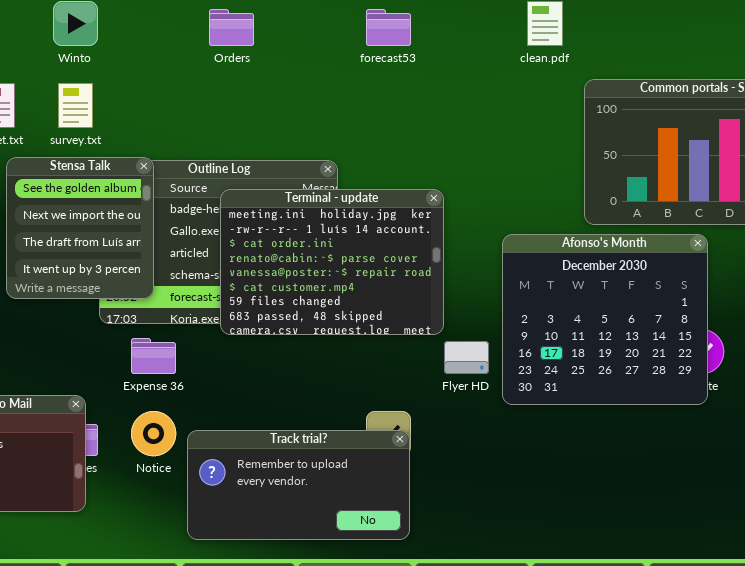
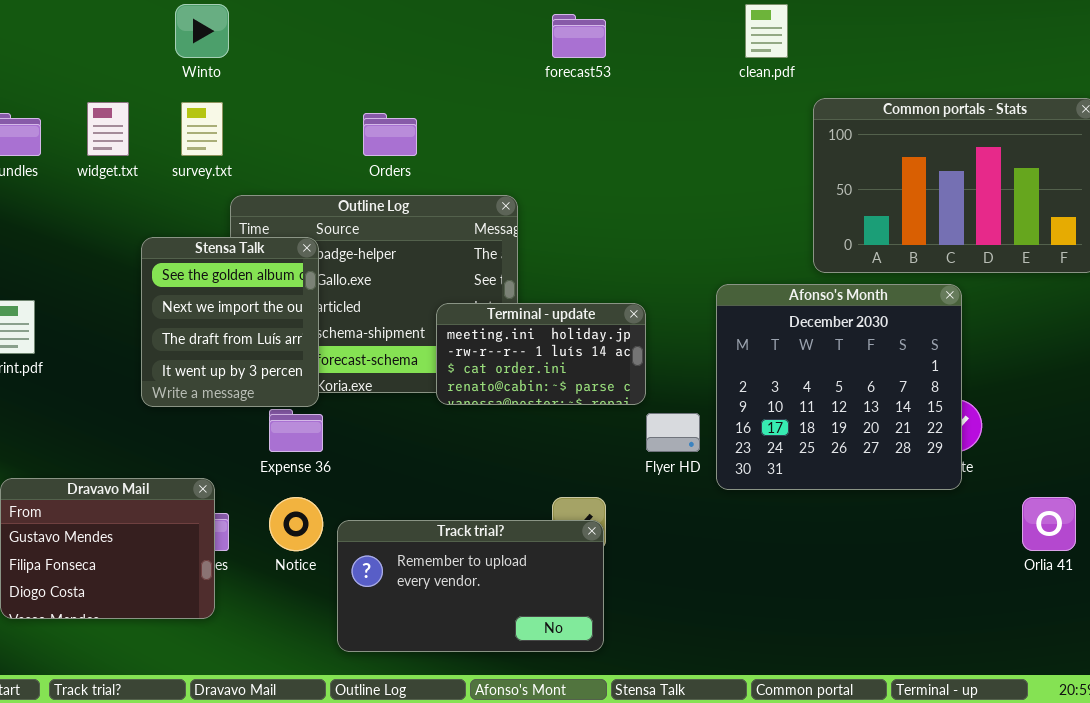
Orders: [209,9,254,46] -> [363,113,417,156], moved
Stensa Talk: [6,157,154,299] -> [141,237,319,407], moved
Terminal - update: [220,189,444,335] -> [436,303,646,405], resized

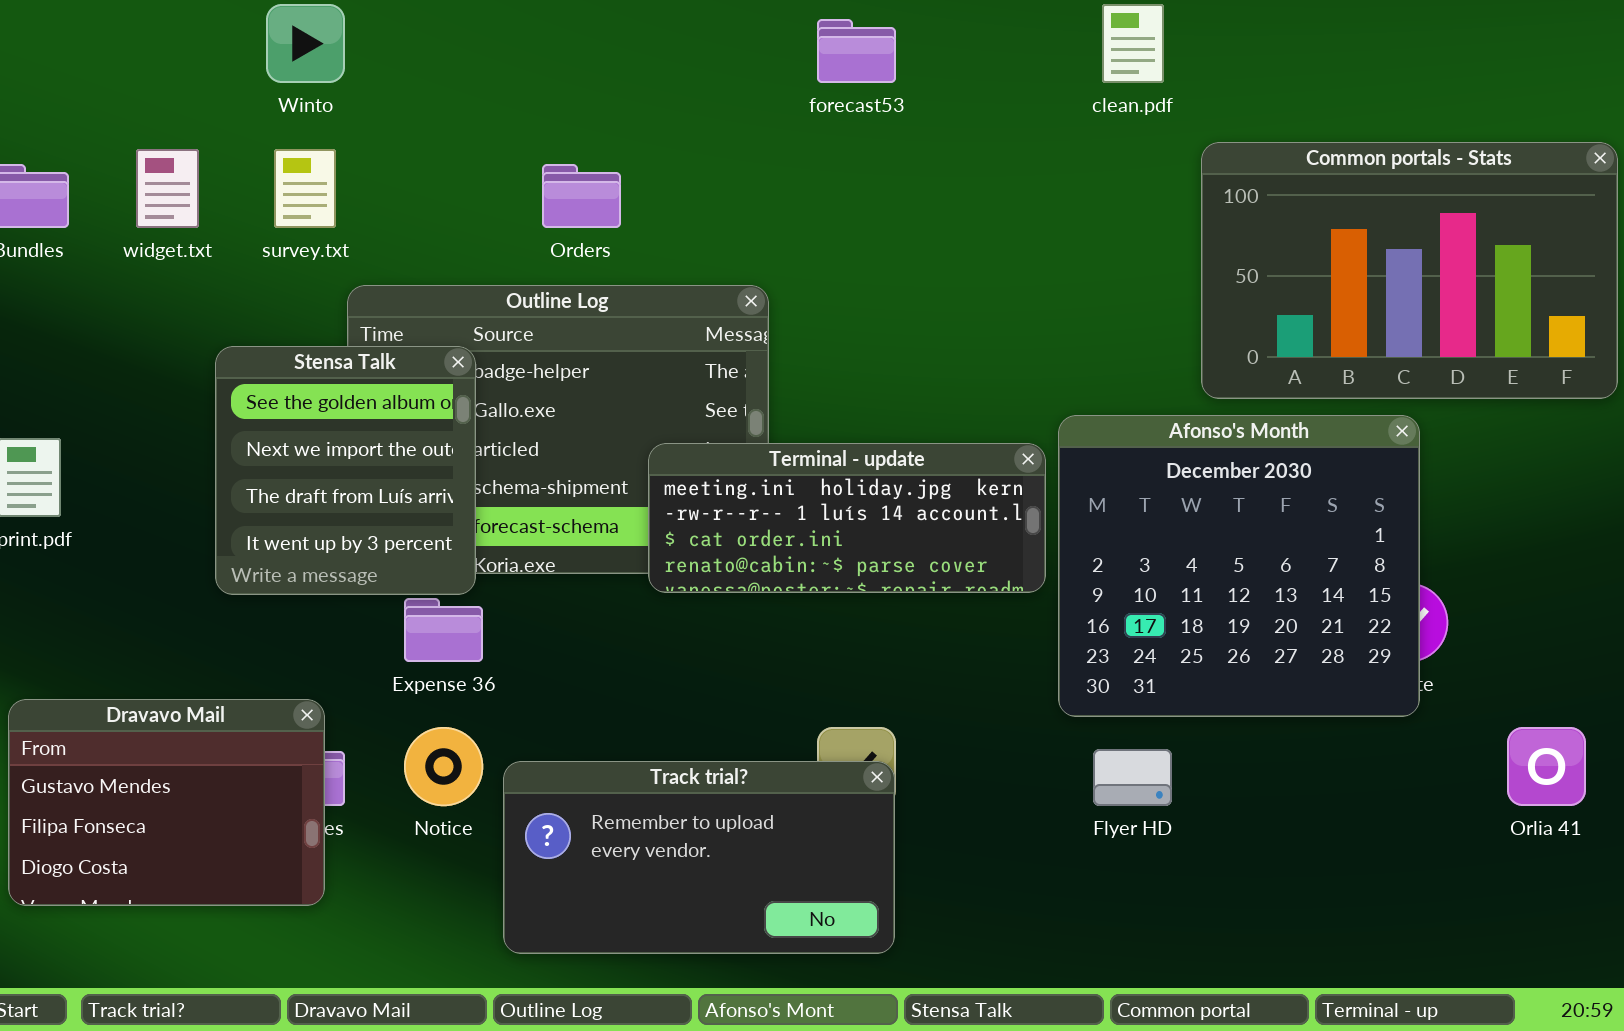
Terminal - update: [436,303,646,405] -> [648,443,1046,593], resized
Flyer HD: [646,413,700,452] -> [1093,749,1172,806], moved

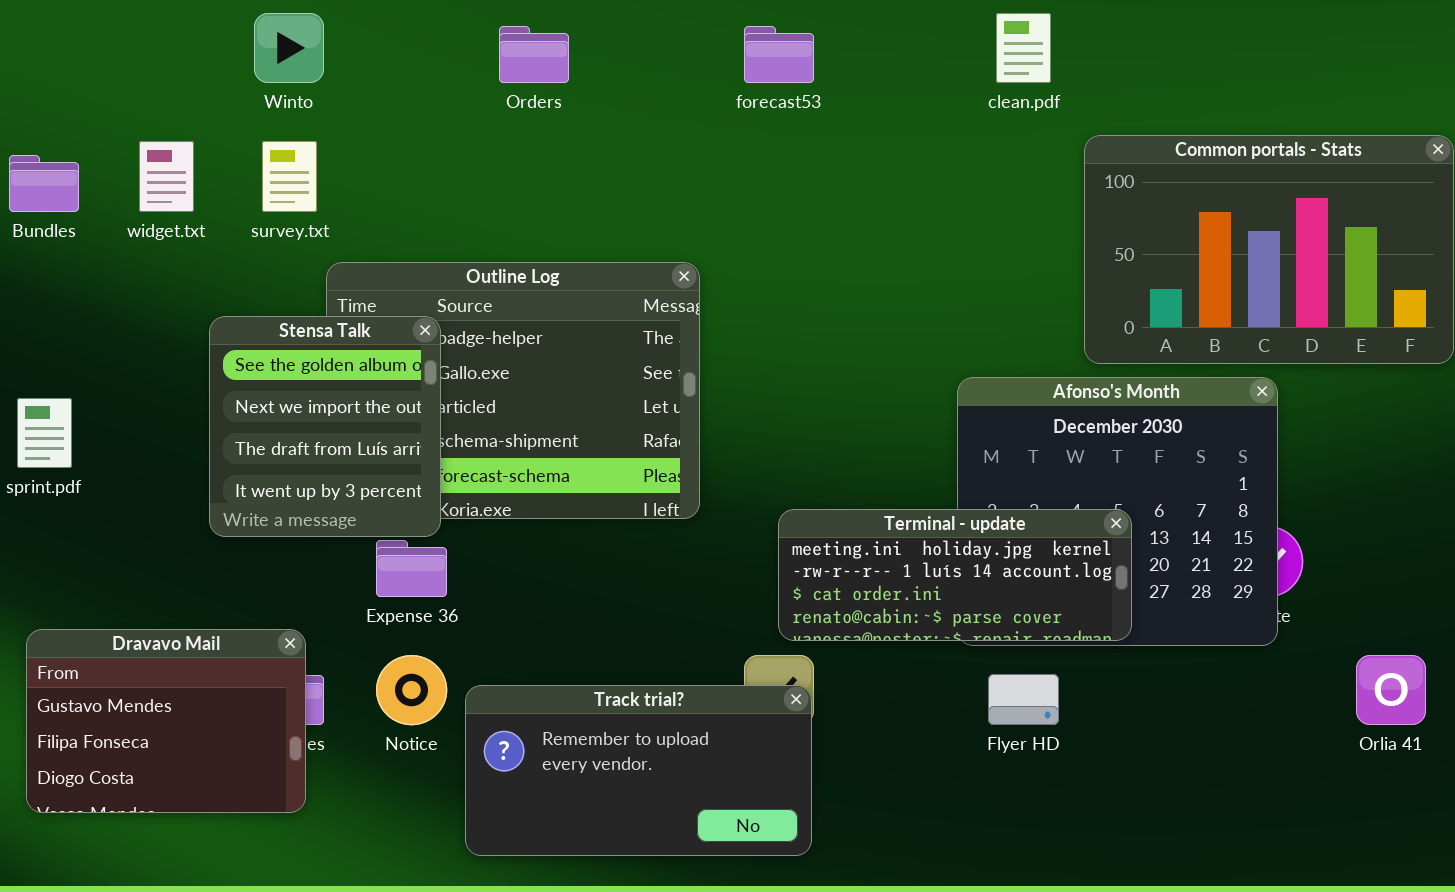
Orders: [542,164,621,228] -> [499,26,569,83], moved
Terminal - update: [648,443,1046,593] -> [778,509,1132,641], moved

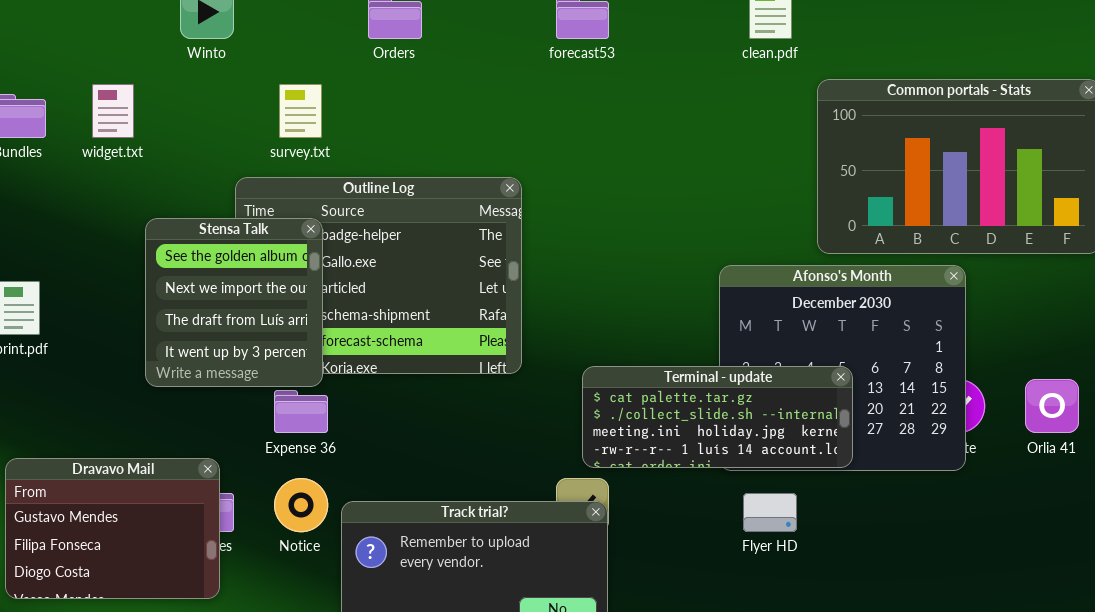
survey.txt: [262,141,317,212] -> [279,84,322,138], moved
Terminal - update: [778,509,1132,641] -> [582,366,853,468], scrolled up 2 rows
Orlia 41: [1356,655,1426,725] -> [1025,379,1079,433], moved

